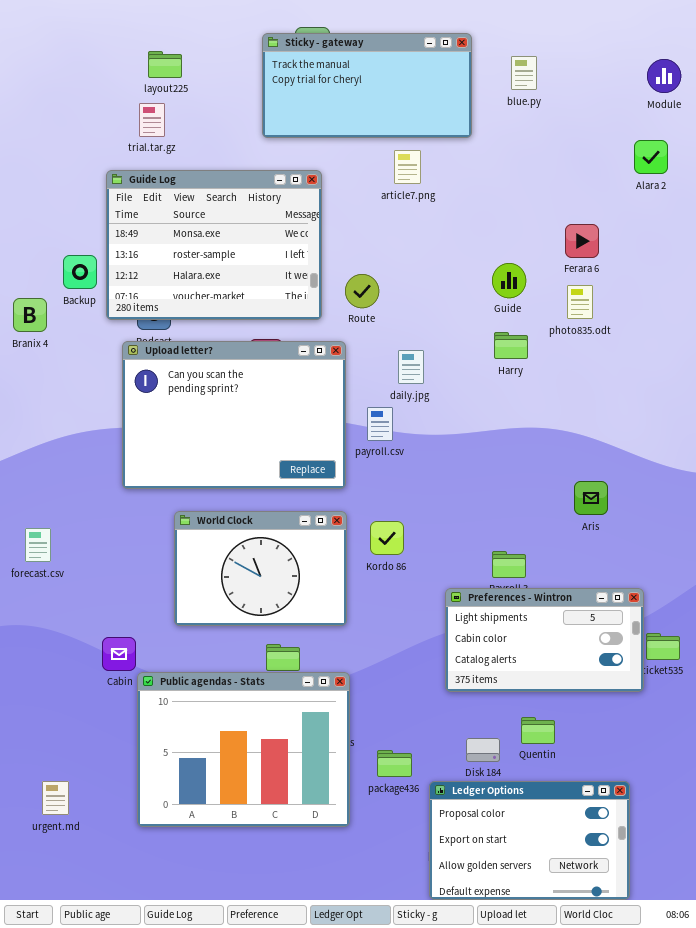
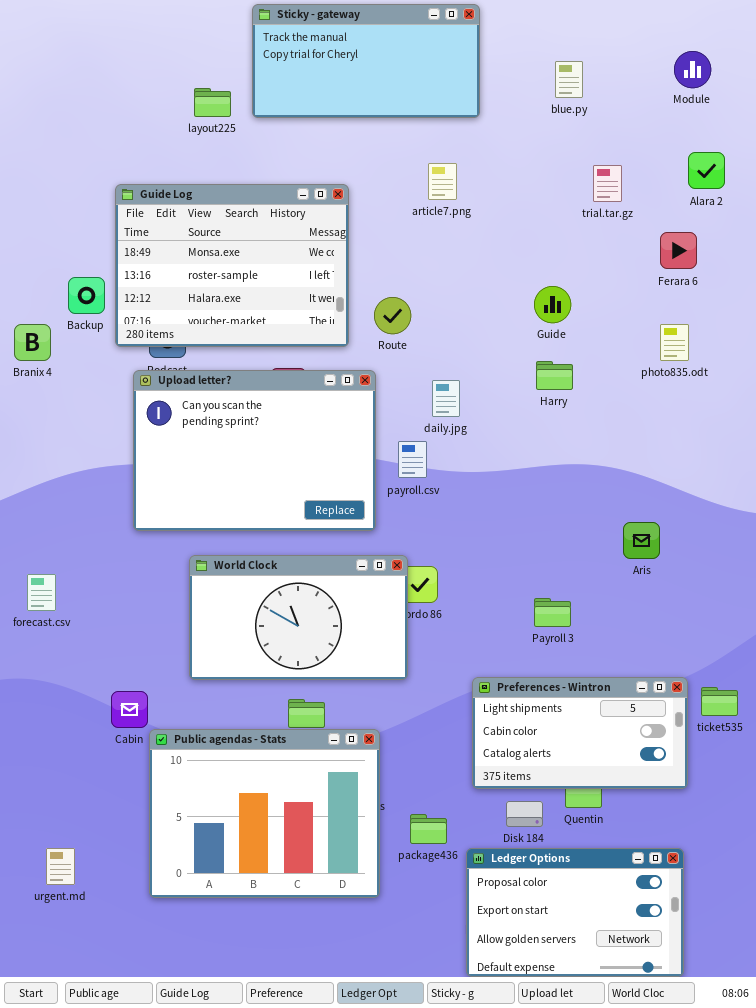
Sticky - gateway: [262,33,472,138] -> [252,4,480,118], moved
layout225: [148,51,182,78] -> [194,88,231,117], moved
Module: [647,59,681,93] -> [674,51,711,88], moved
trial.tar.gz: [139,103,165,137] -> [593,165,622,202], moved
Ferara 6: [565,224,599,258] -> [660,232,697,269], moved
photo835.odt: [567,285,593,319] -> [660,324,689,361], moved
World Clock: [174,511,347,626] -> [189,555,408,680], resized
Preferences - Wintron: [445,588,644,692] -> [472,677,688,789], moved

